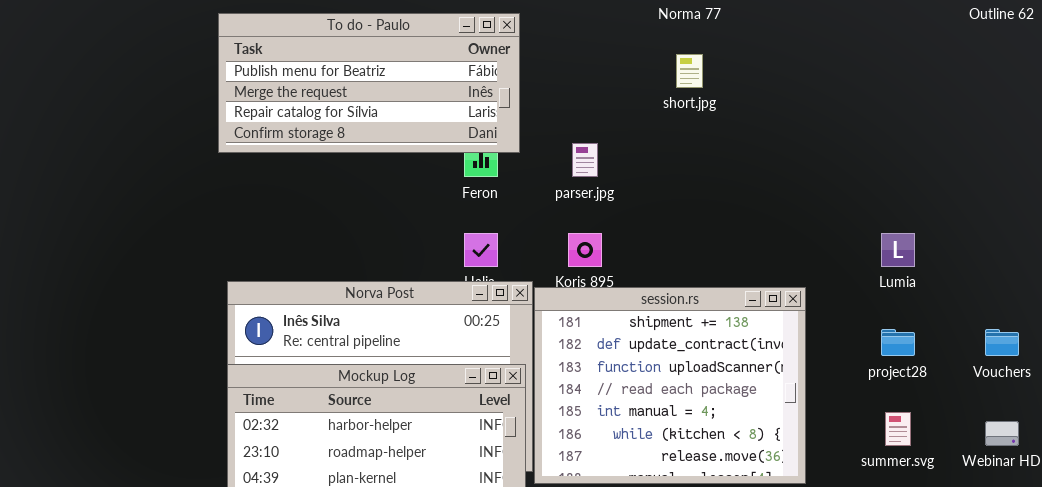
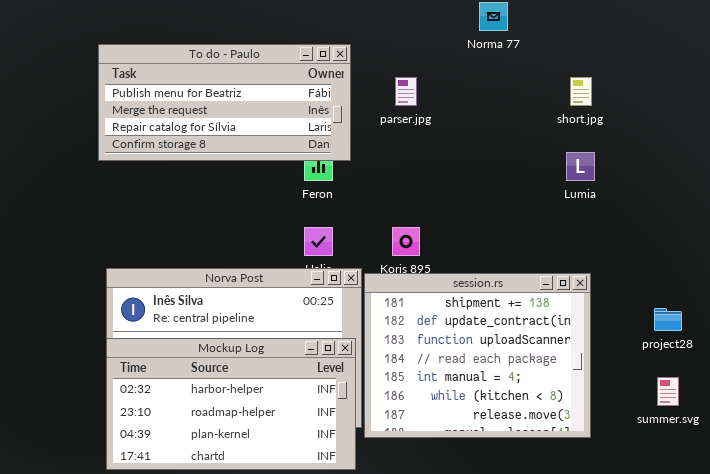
short.jpg: [676,54,703,88] -> [570,77,592,106], moved
parser.jpg: [572,143,598,177] -> [395,77,417,106], moved
Lumia: [881,233,915,267] -> [566,152,595,181], moved

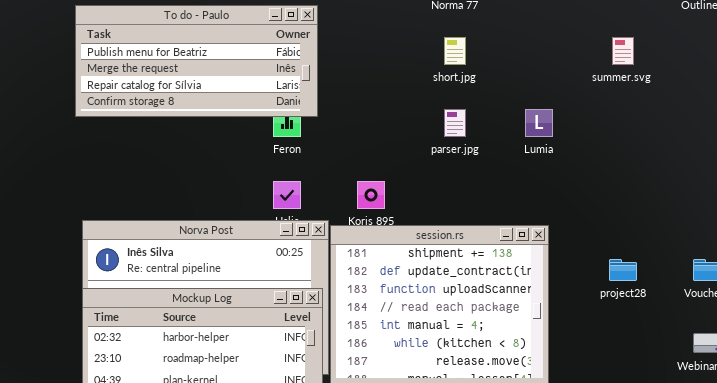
parser.jpg: [395,77,417,106] -> [444,109,466,137], moved
short.jpg: [570,77,592,106] -> [444,37,466,65], moved
summer.svg: [657,377,679,406] -> [612,37,634,65], moved

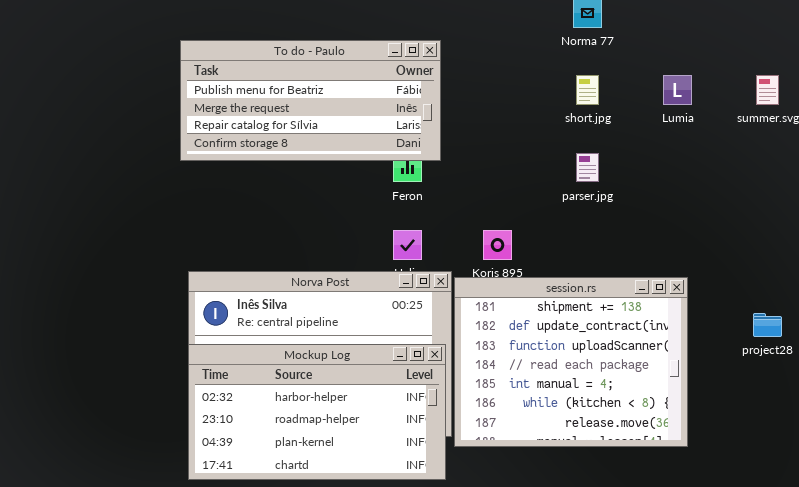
Lumia: [525,109,553,137] -> [663,75,692,105], moved

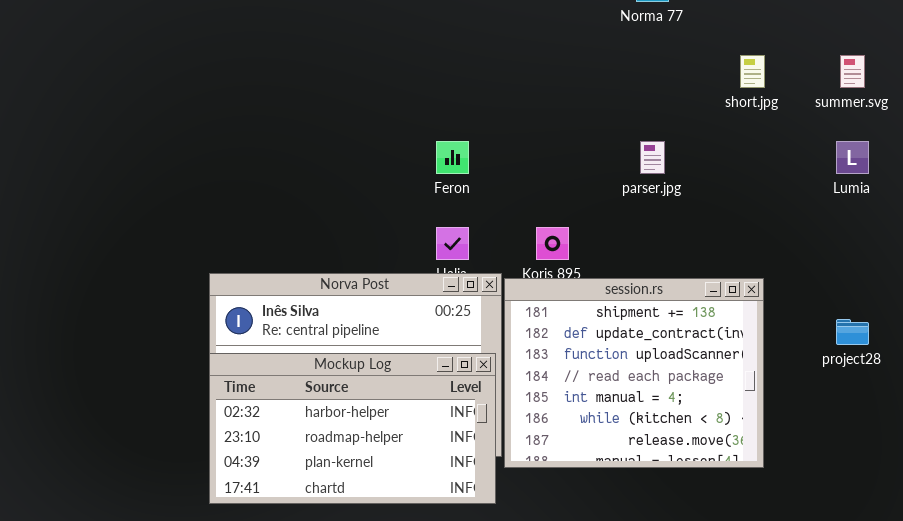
To do - Paulo: [180,40,441,161] -> none, closed
short.jpg: [576,75,599,105] -> [740,55,765,88], moved
Lumia: [663,75,692,105] -> [836,141,869,174], moved

